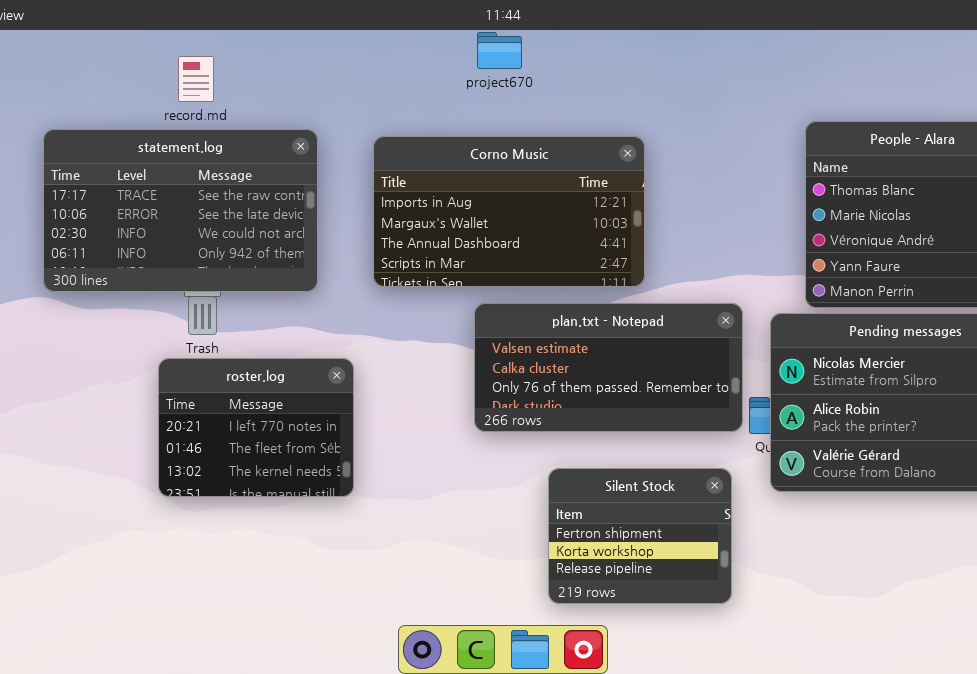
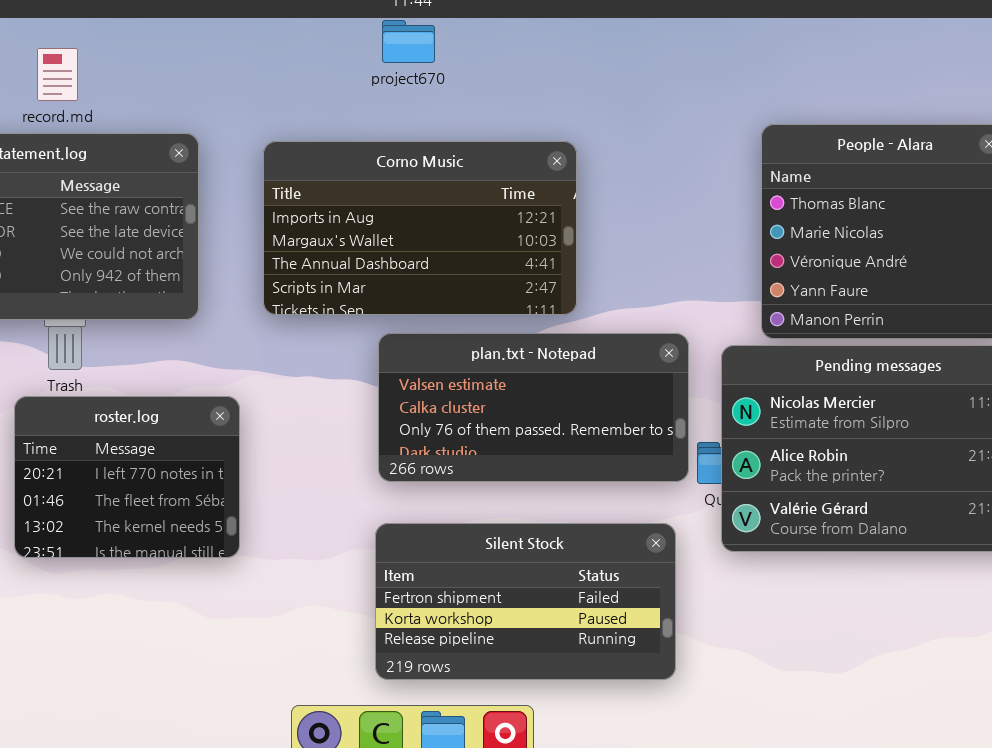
Silent Stock: [548,468,732,604] -> [375,523,676,680], resized

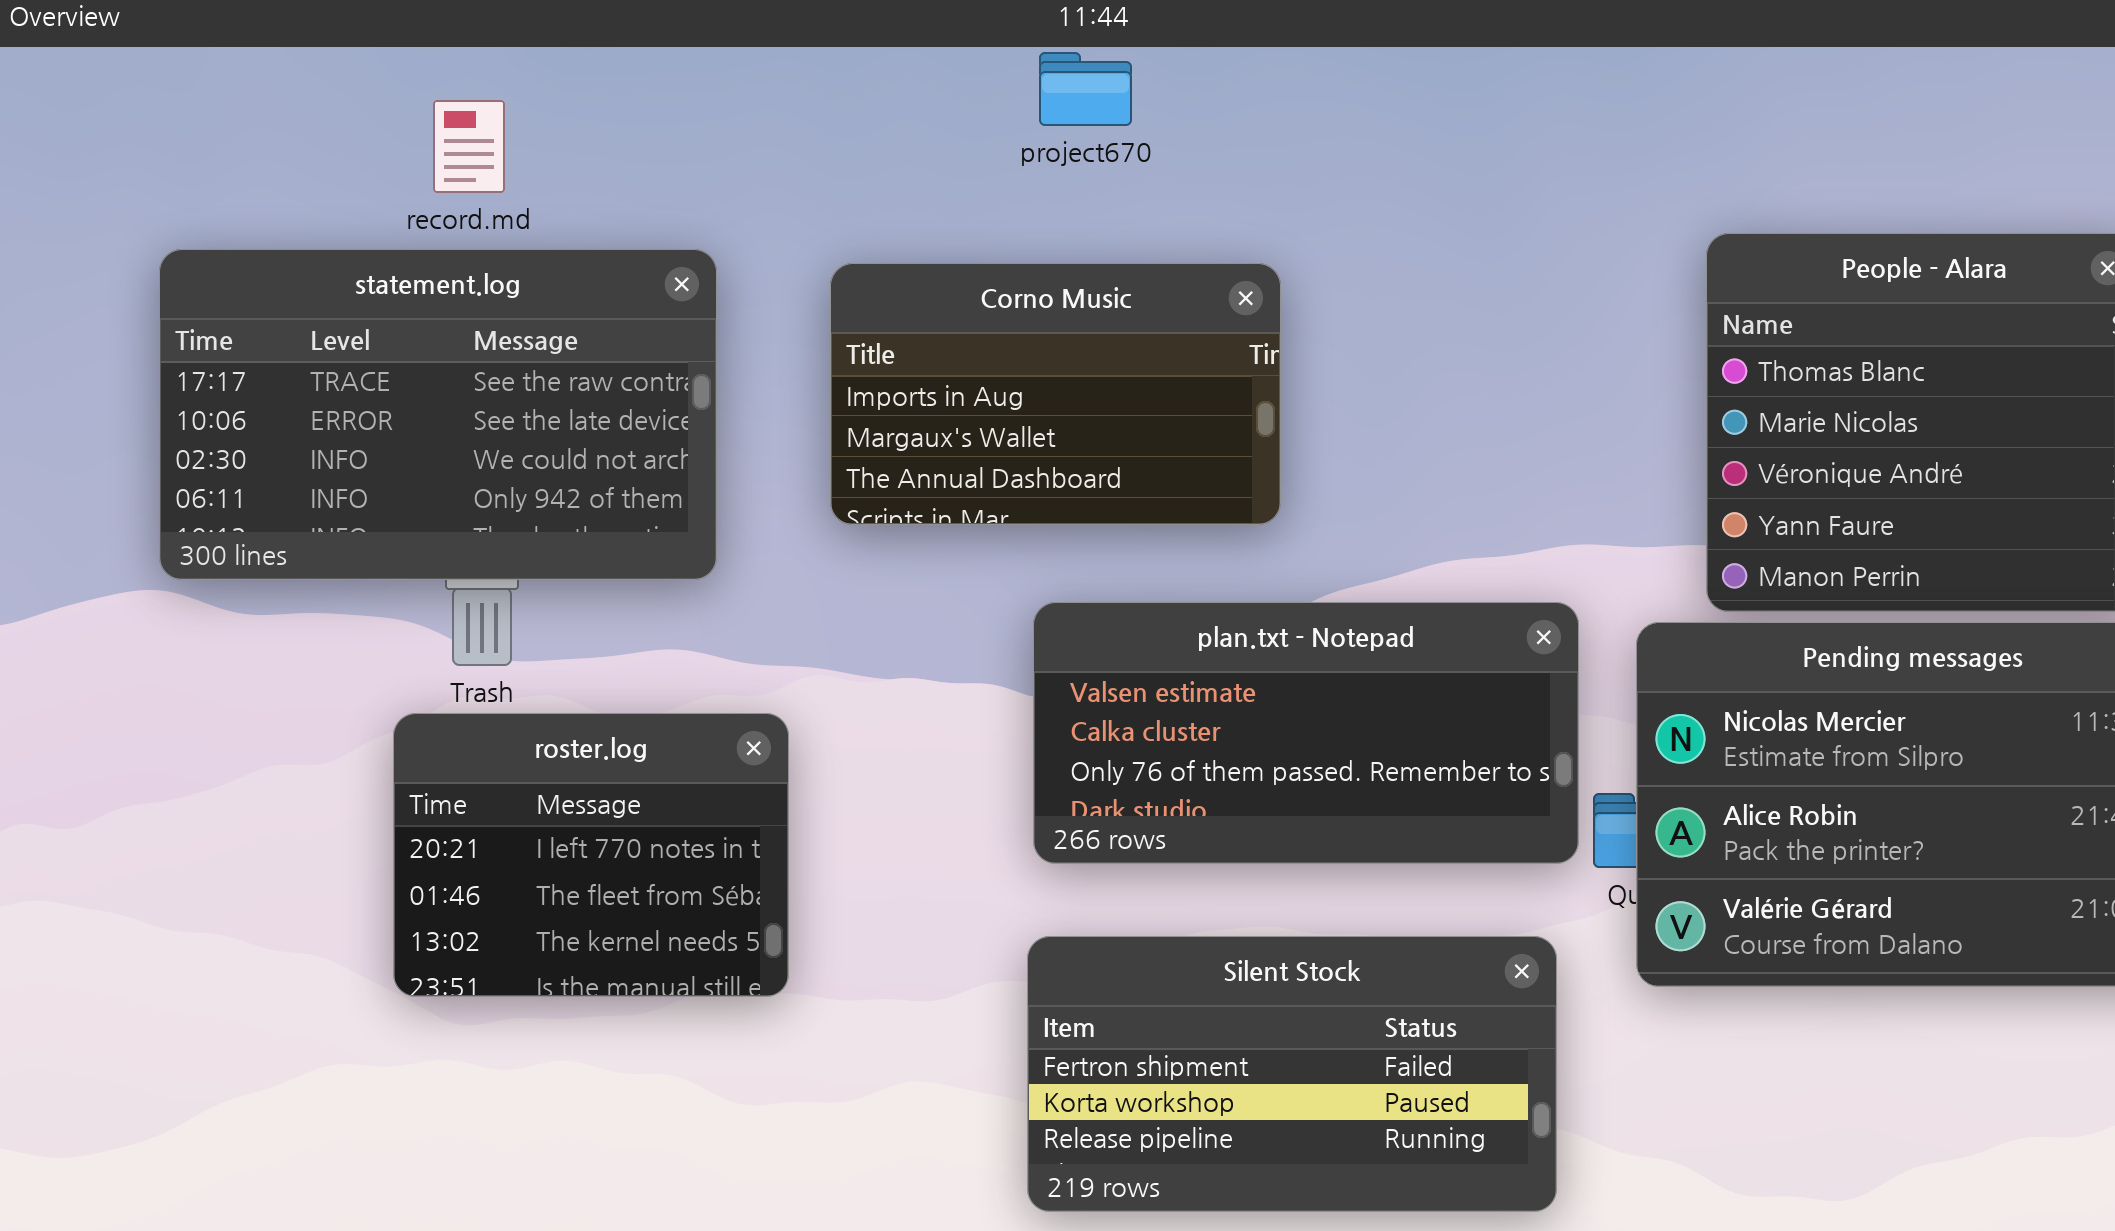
Corno Music: [263,141,577,315] -> [830,263,1281,525], resized

